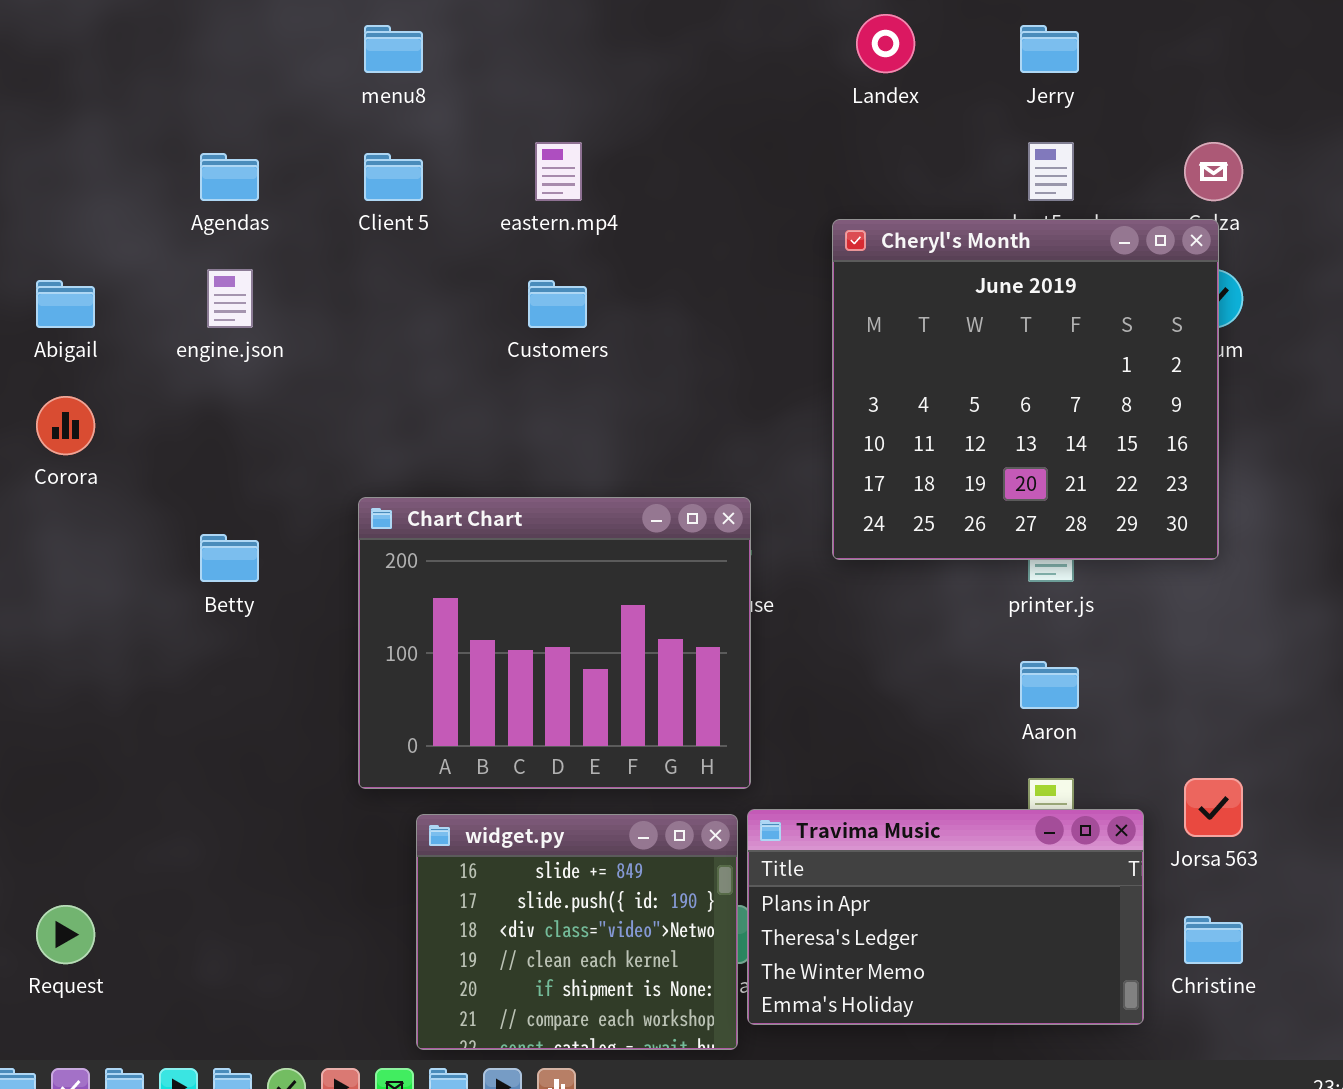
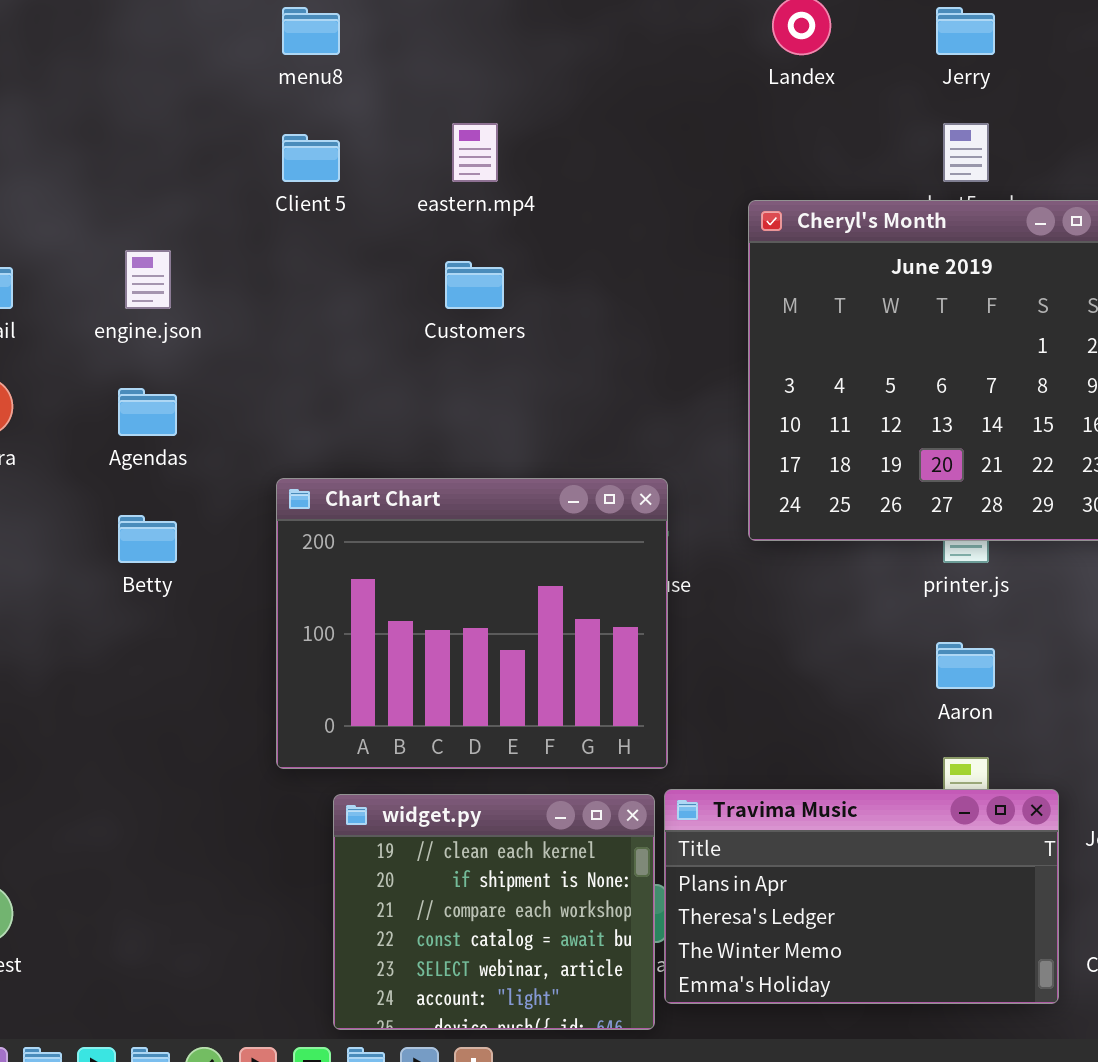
Agendas: [200,153,259,201] -> [118,388,177,436], moved
widget.py: [416,814,738,1050] -> [333,794,655,1030], scrolled down 3 rows

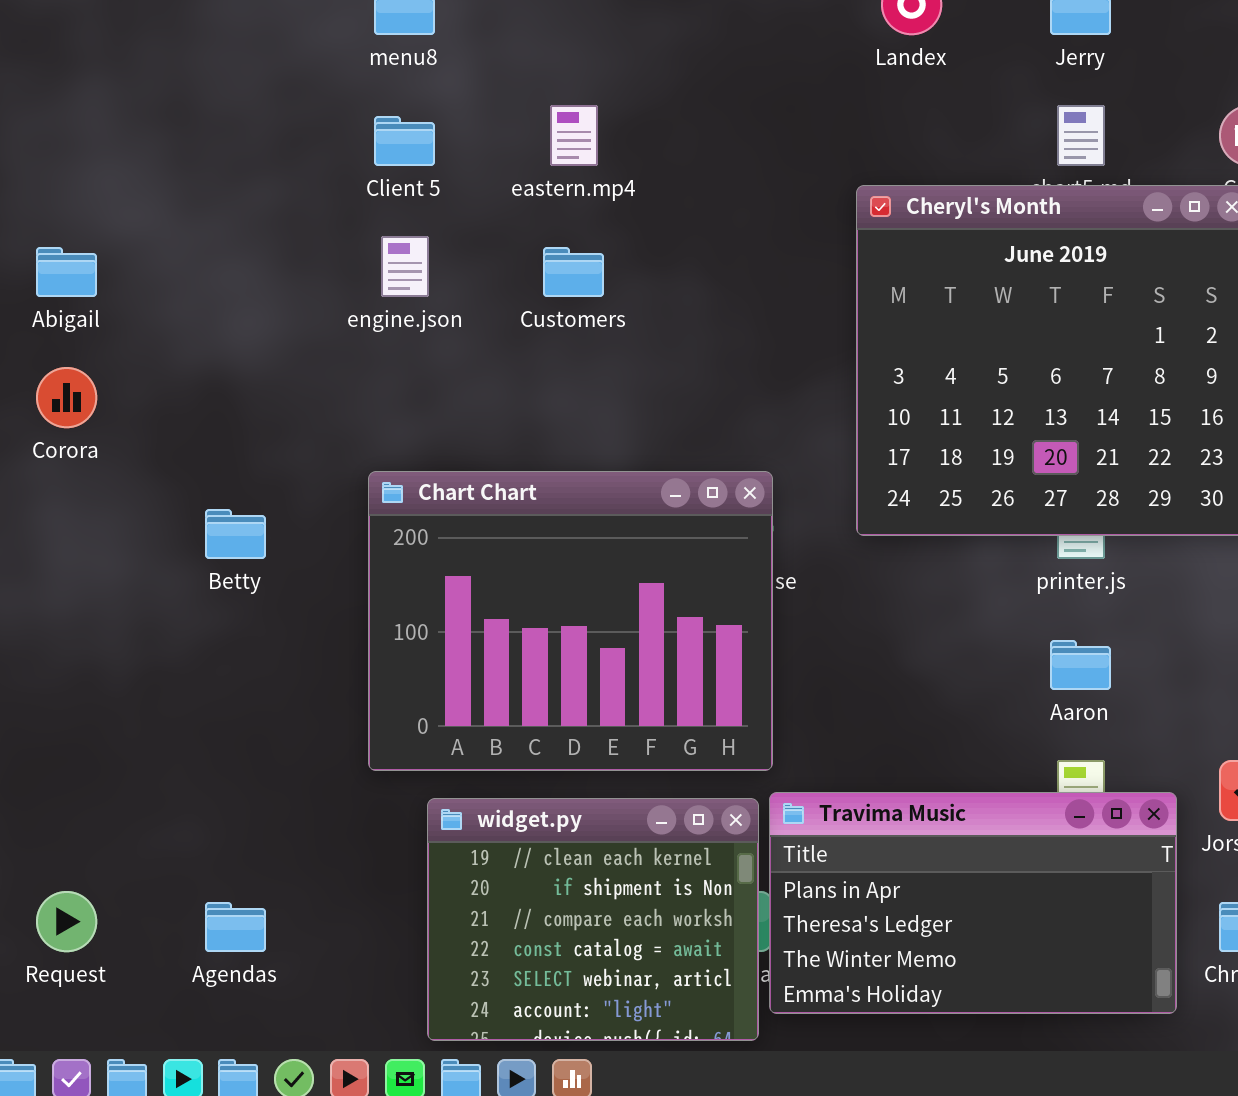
engine.json: [125,250,171,309] -> [381,236,429,297], moved
Agendas: [118,388,177,436] -> [205,902,266,952], moved

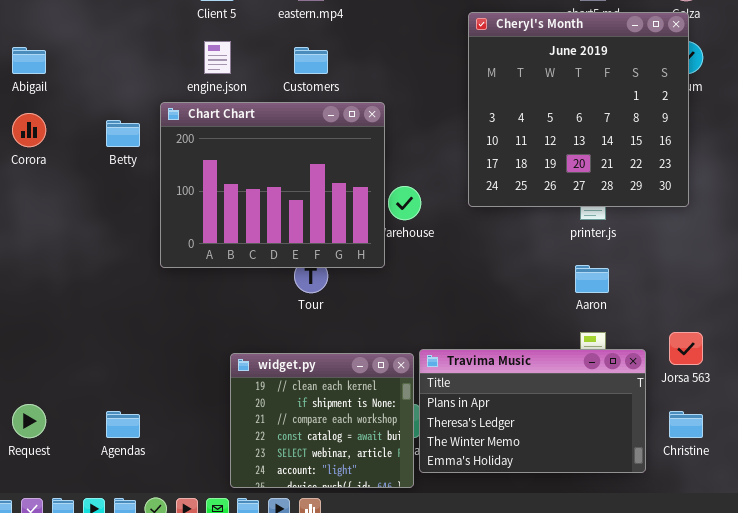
Chart Chart: [368,471,773,771] -> [160,102,385,268], moved
Betty: [205,509,266,559] -> [106,120,140,147], moved

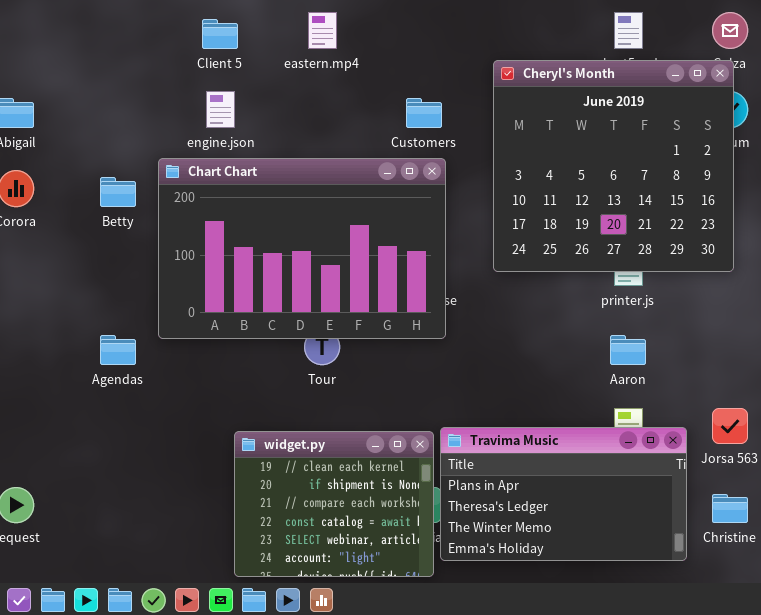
Customers: [294,47,328,74] -> [406,98,442,128], moved
Chart Chart: [160,102,385,268] -> [158,158,446,339], resized
Agendas: [106,411,140,438] -> [100,335,136,365], moved

